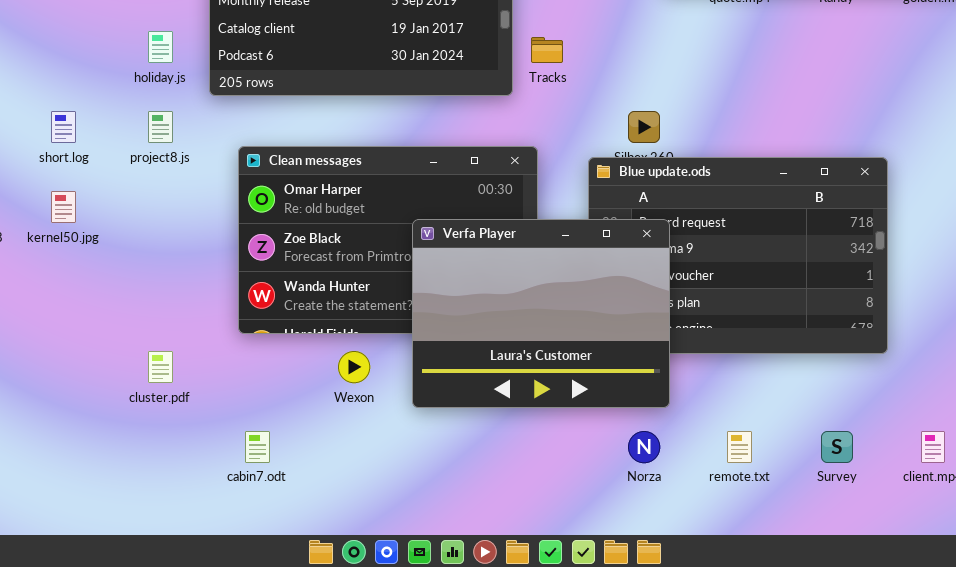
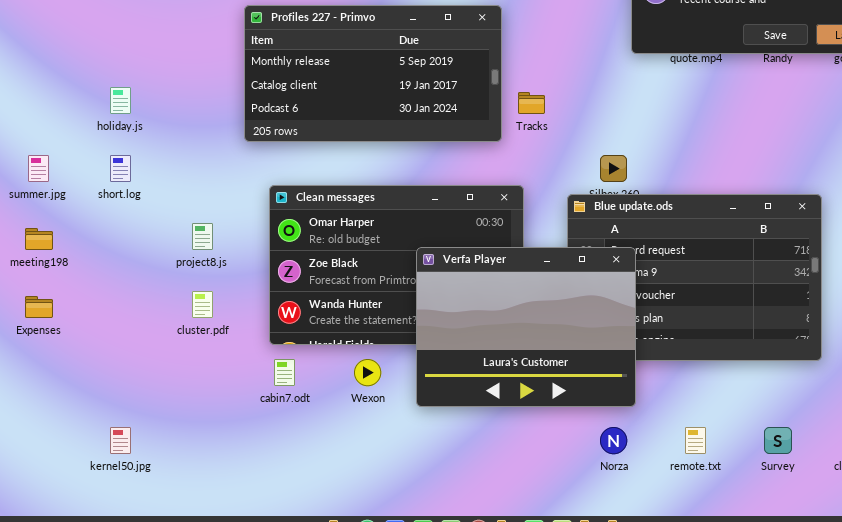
holiday.js: [148,31,173,63] -> [110,87,131,114], moved
project8.js: [148,111,173,143] -> [192,223,213,250], moved
kernel50.jpg: [51,191,76,223] -> [110,427,131,454], moved
cluster.pdf: [148,351,173,383] -> [192,291,213,318], moved
cabin7.odt: [245,431,270,463] -> [274,359,295,386], moved

